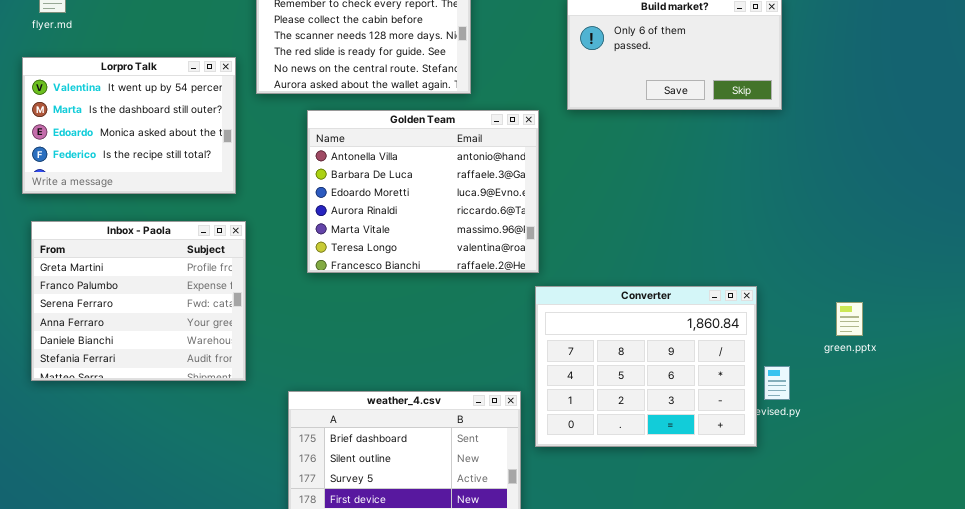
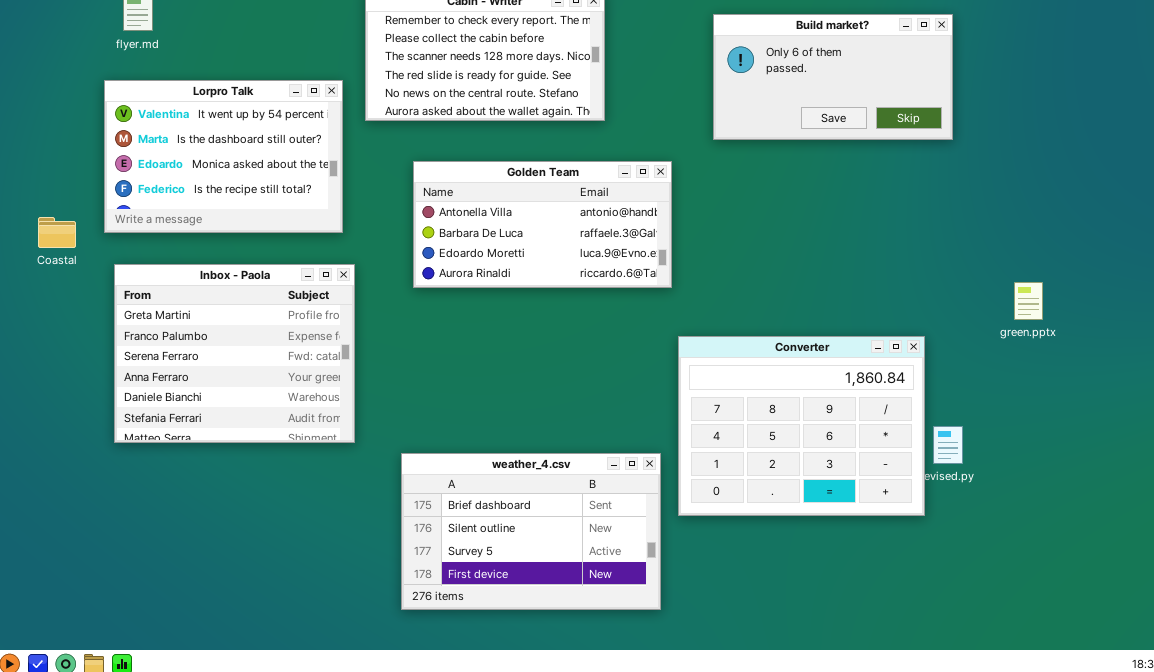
Golden Team: [307,110,539,273] -> [413,161,672,288], moved, resized
green.pptx: [836,302,863,336] -> [1014,282,1043,320], moved

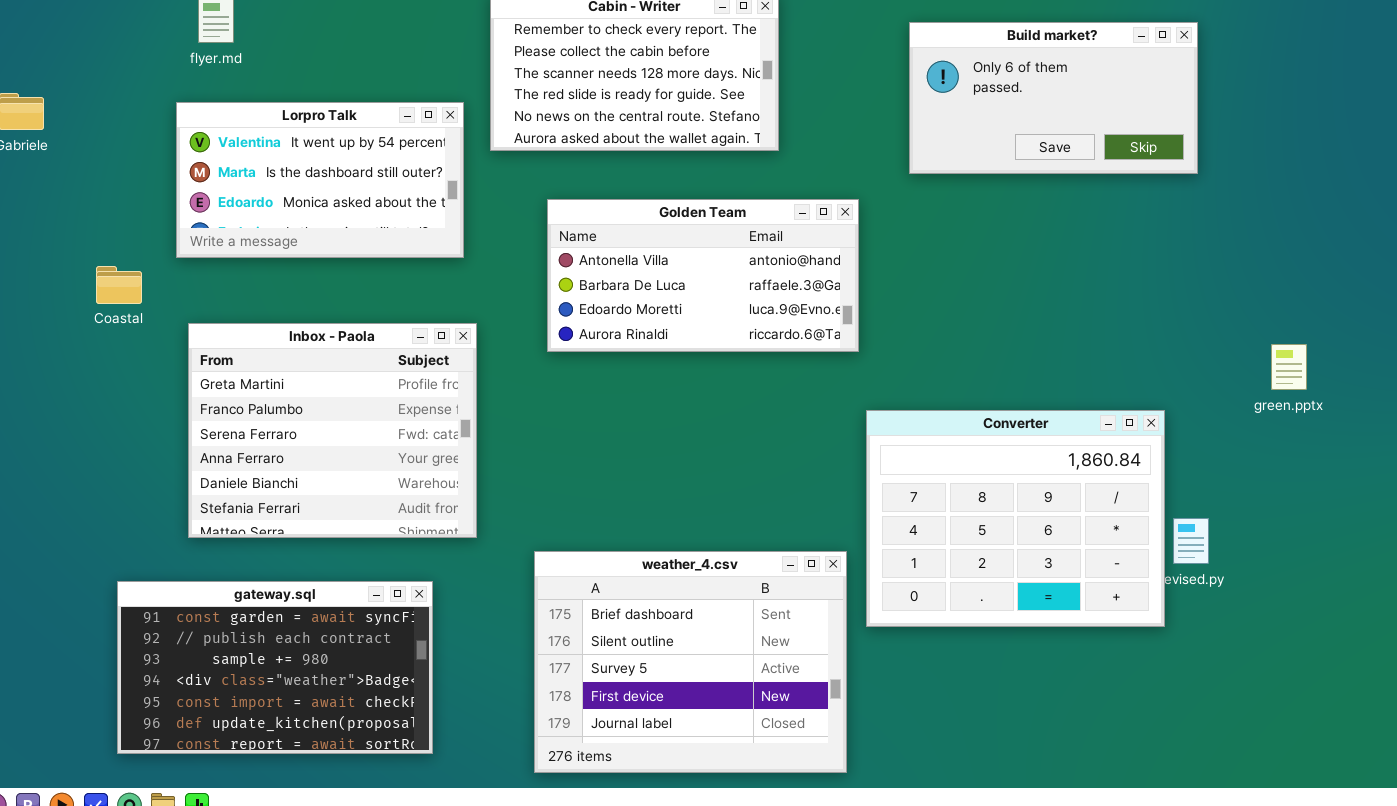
Lorpro Talk: [104,80,343,233] -> [176,102,464,258], resized
weather_4.csv: [401,453,661,610] -> [534,551,847,773], resized
gateway.sql: none -> [117,581,433,754], opened

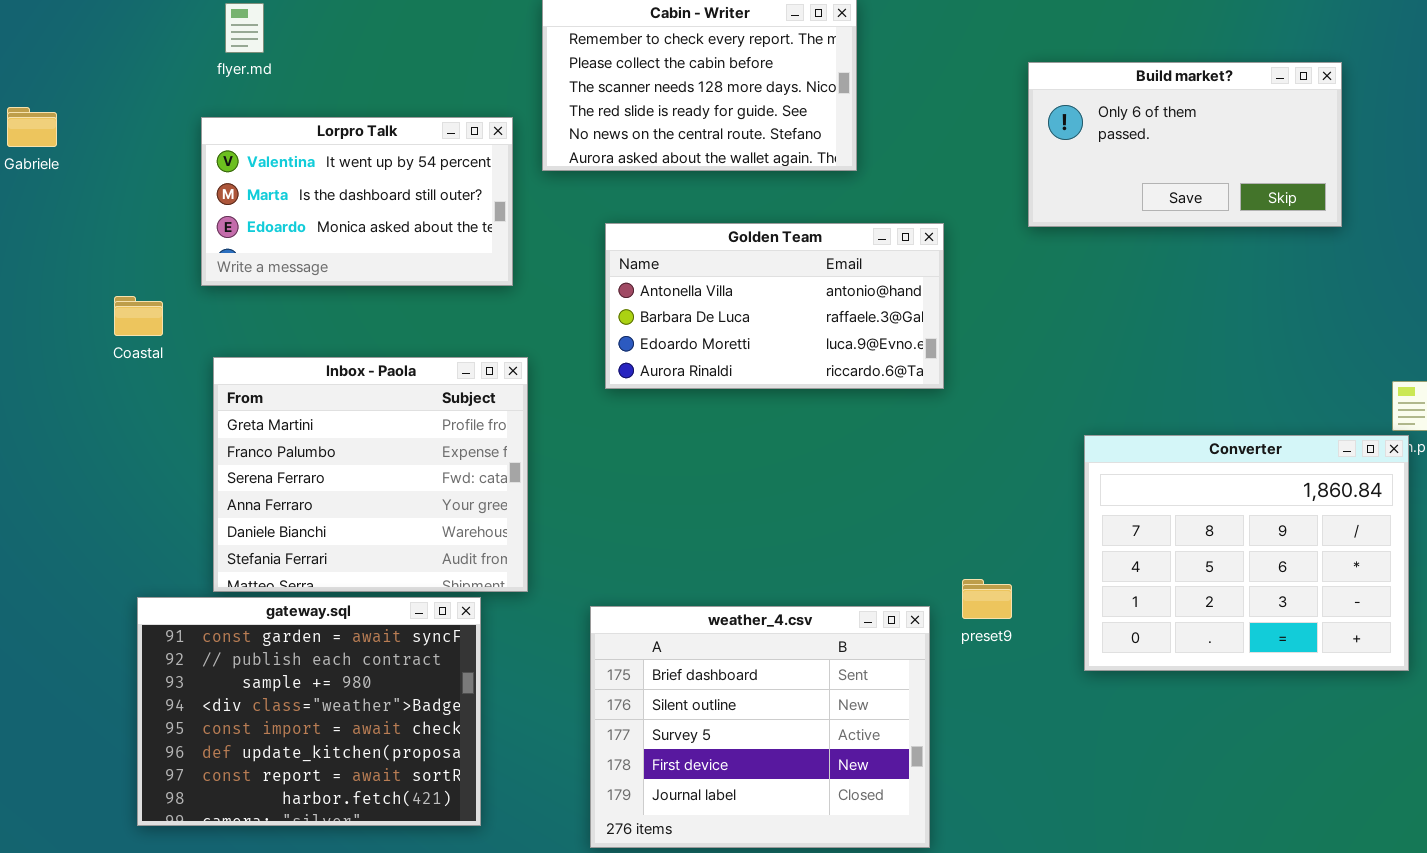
Build market?: [909,22,1198,174] -> [1028,62,1342,227], moved
Converter: [866,410,1165,627] -> [1084,435,1409,671], moved
gateway.sql: [117,581,433,754] -> [137,597,481,826], resized

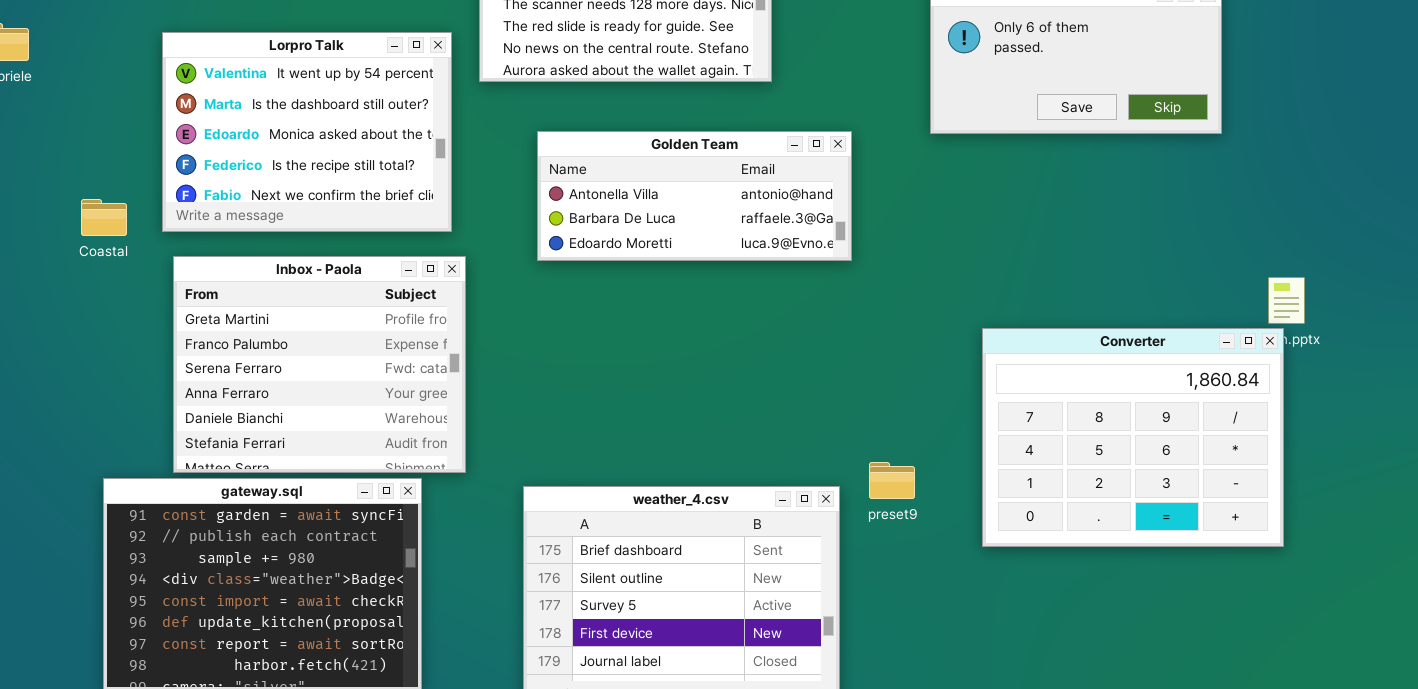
Lorpro Talk: [201,117,513,286] -> [162,32,452,232], resized
Golden Team: [605,223,944,389] -> [537,131,852,261], resized

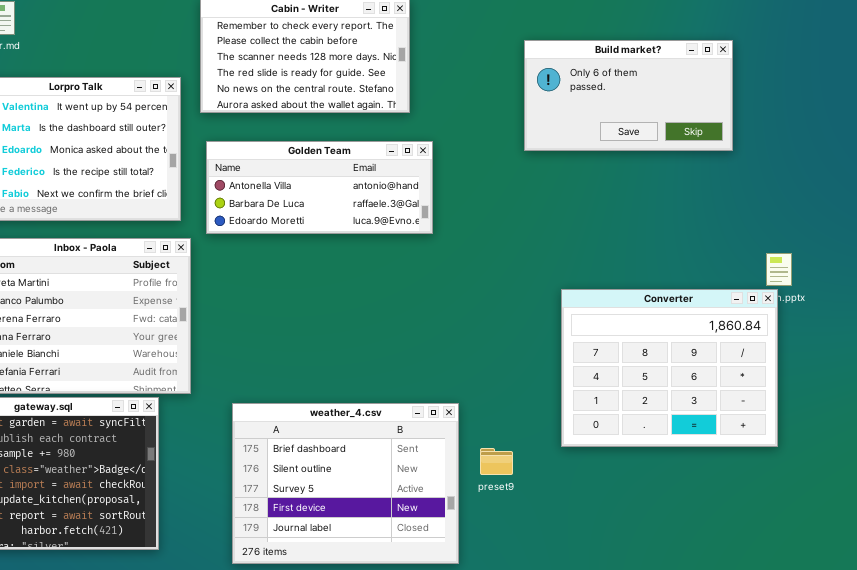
Golden Team: [537,131,852,261] -> [206,141,433,234], moved
preset9: [869,462,915,499] -> [480,448,513,475], moved

